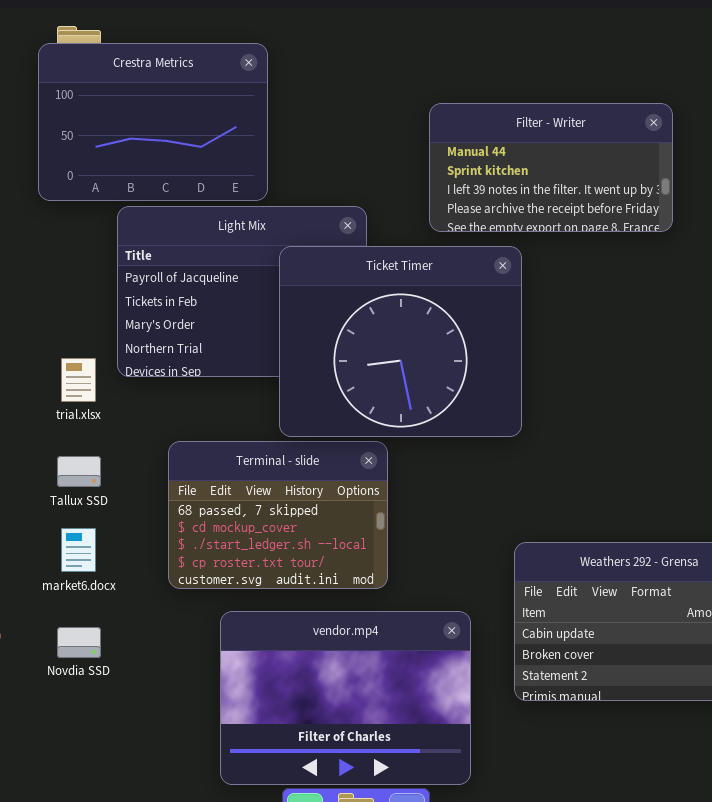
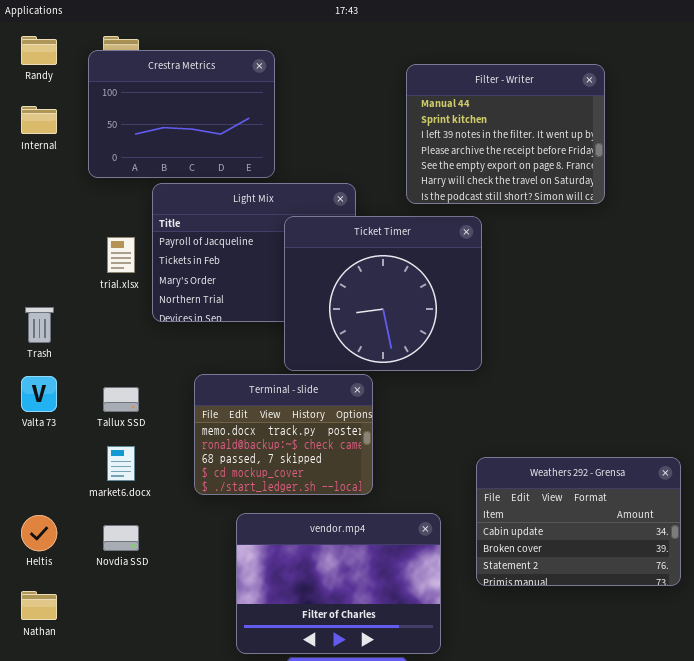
Filter - Writer: [429,103,673,232] -> [406,64,605,204], resized
trial.xlsx: [61,358,96,402] -> [107,237,135,273], moved
Terminal - slide: [168,441,388,589] -> [194,374,373,495], scrolled up 2 rows

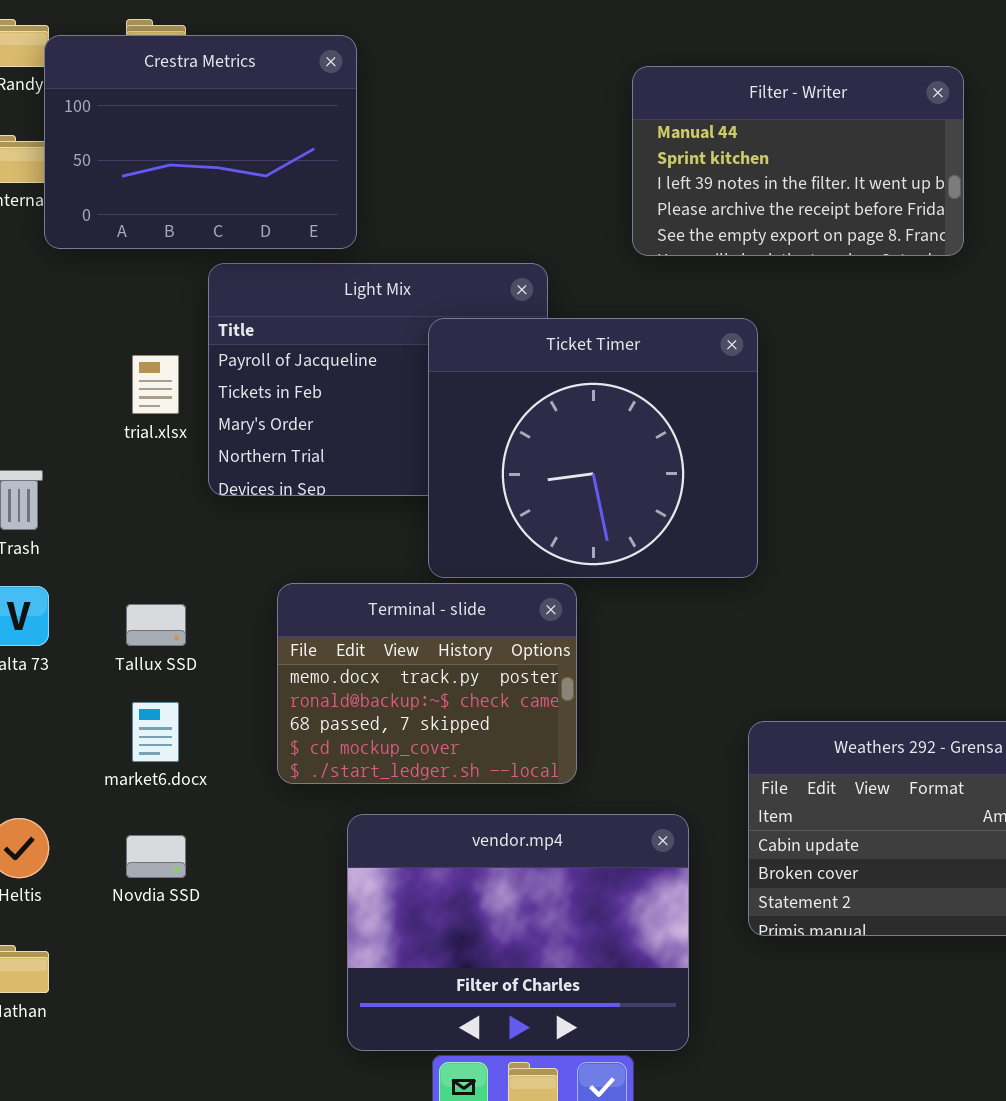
Crestra Metrics: [88,50,275,178] -> [44,35,357,249], moved
Filter - Writer: [406,64,605,204] -> [632,66,964,256], resized

